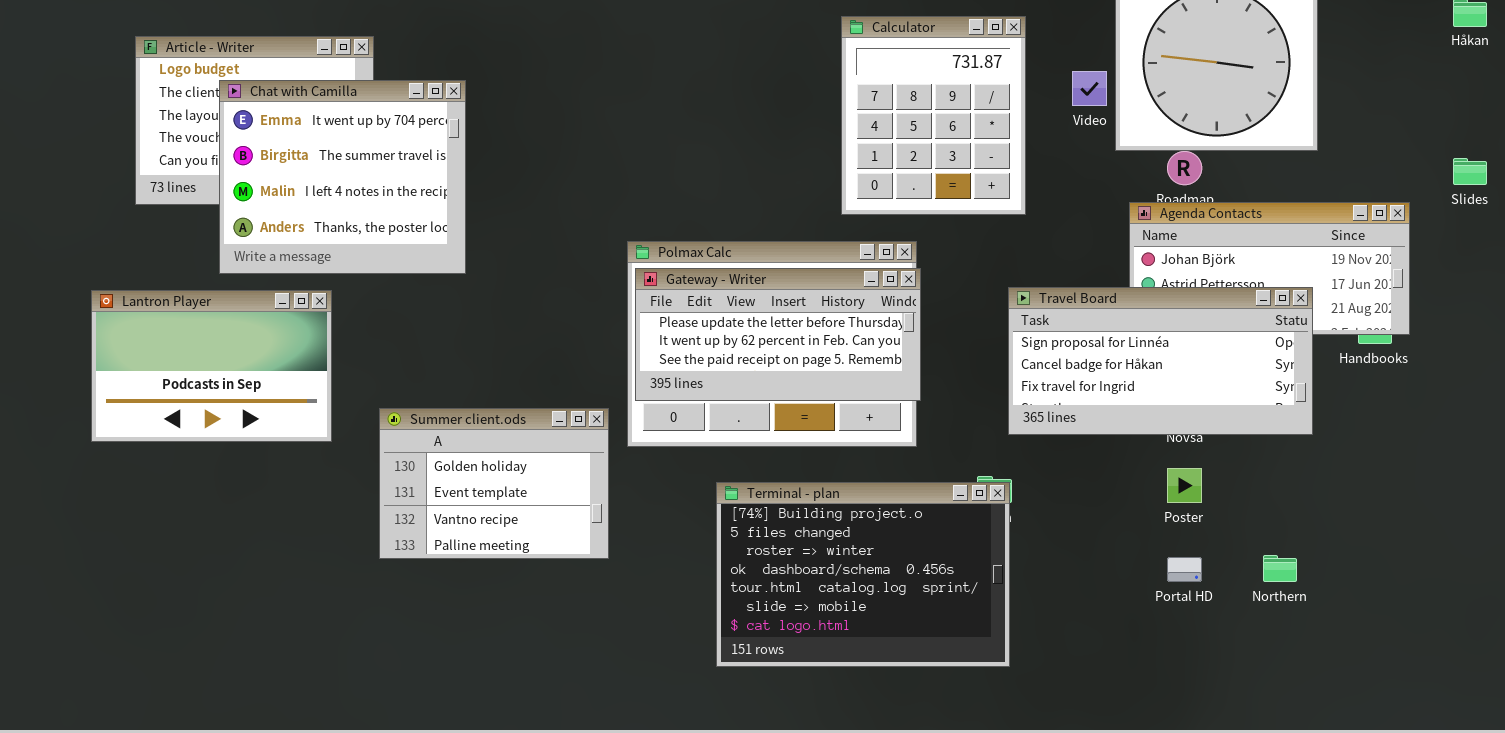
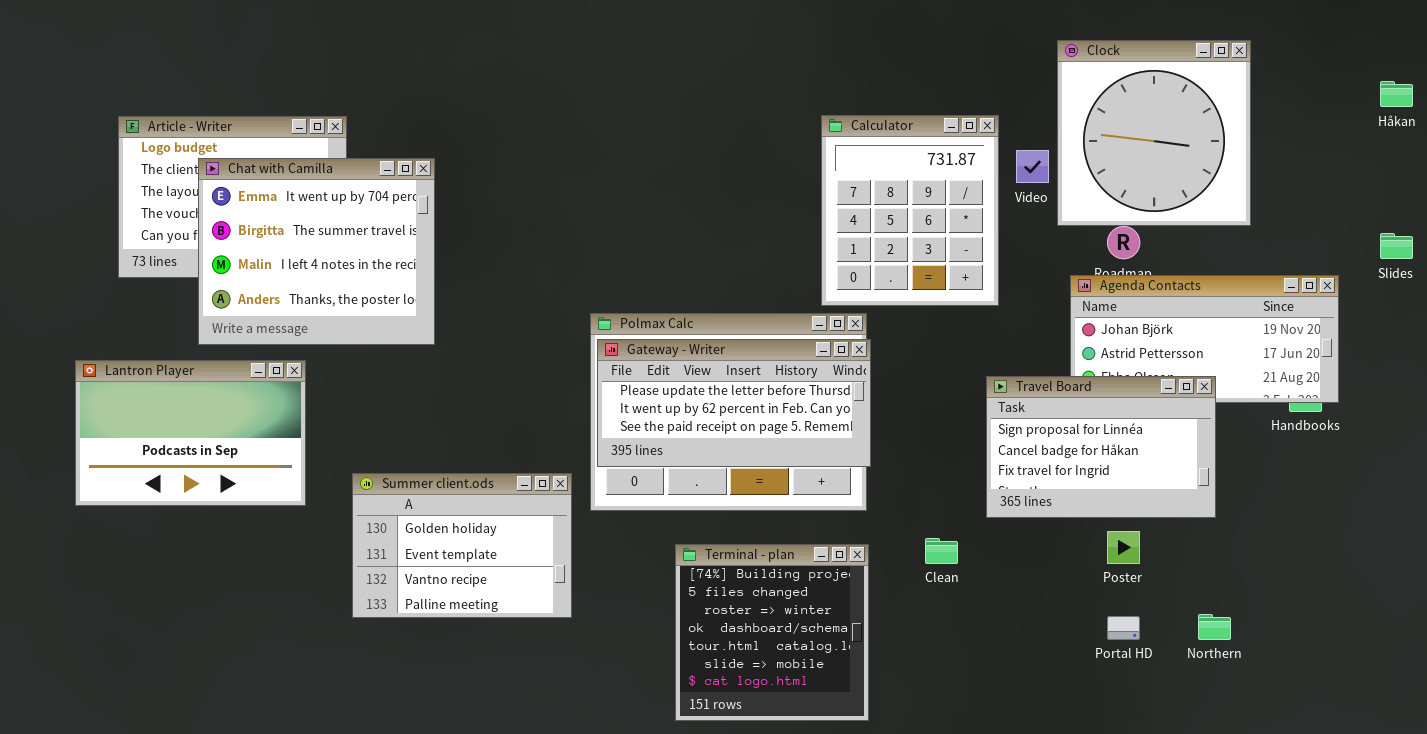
Calculator: [841,16,1026,215] -> [821,115,999,306], moved
Travel Board: [1008,287,1313,435] -> [986,376,1216,518], moved, resized
Terminal - plan: [716,482,1010,667] -> [675,544,869,721], resized

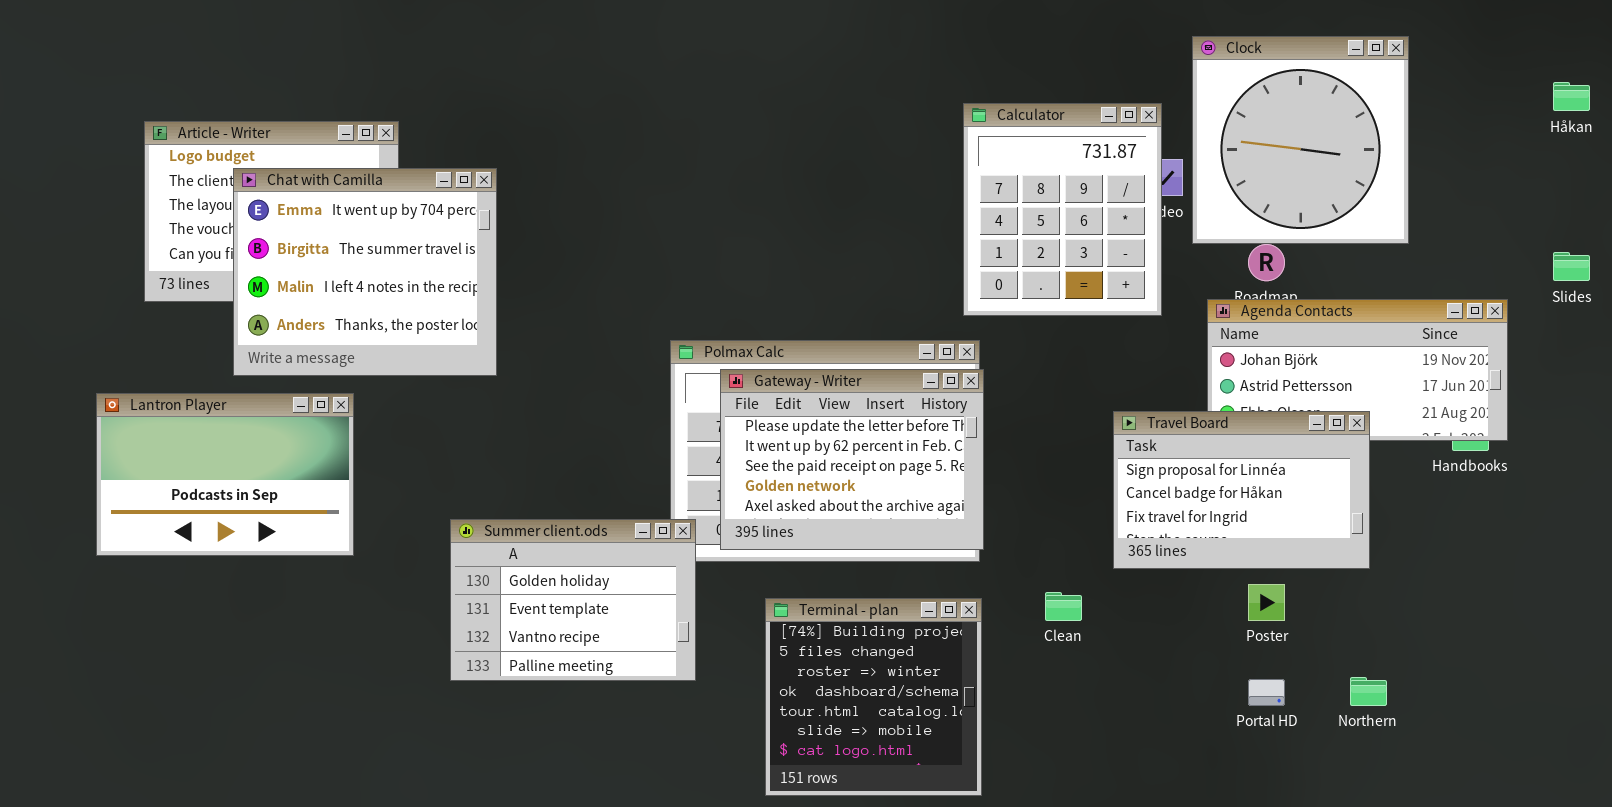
Calculator: [821,115,999,306] -> [963,103,1162,316], moved
Gateway - Writer: [597,339,871,467] -> [720,369,984,550], resized
Summer client.ods: [352,473,572,618] -> [450,519,696,681], moved

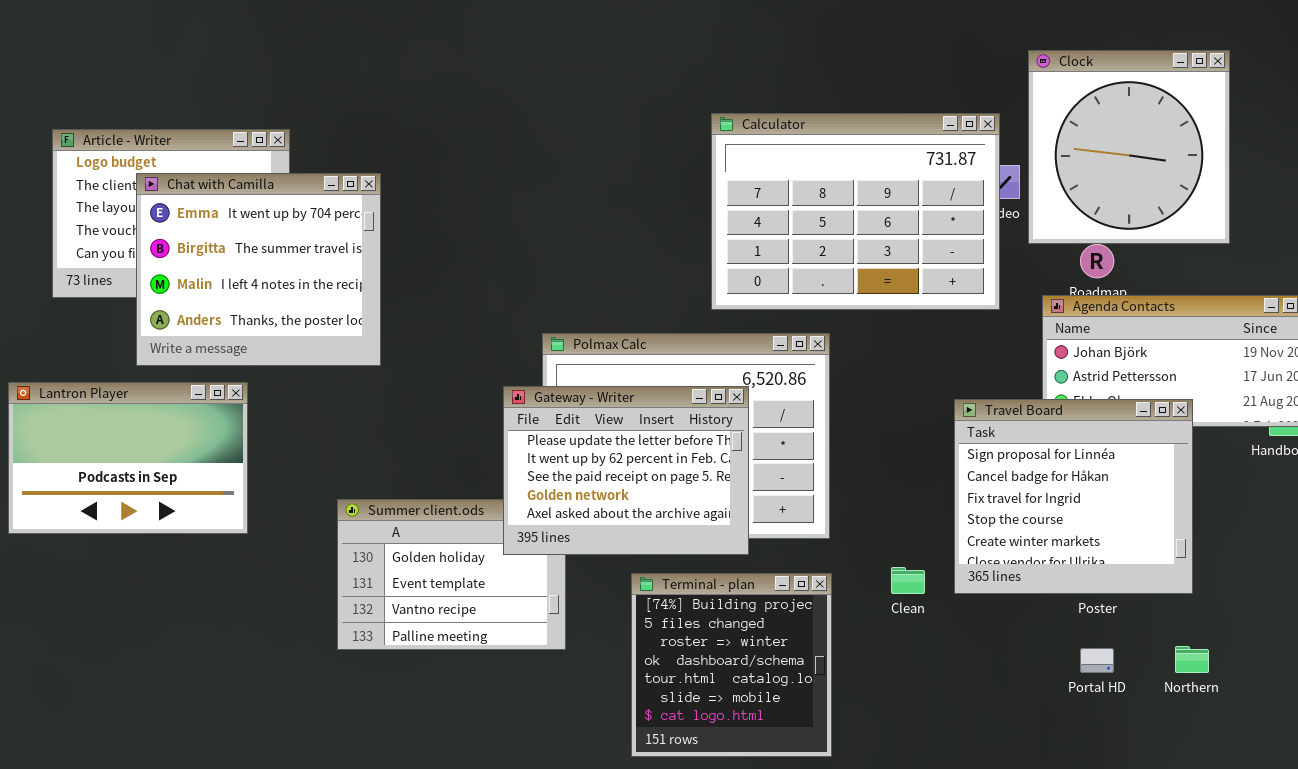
Calculator: [963,103,1162,316] -> [711,113,1000,310], resized
Gateway - Writer: [720,369,984,550] -> [503,386,749,555], moved
Travel Board: [1113,411,1370,569] -> [954,399,1193,594], resized

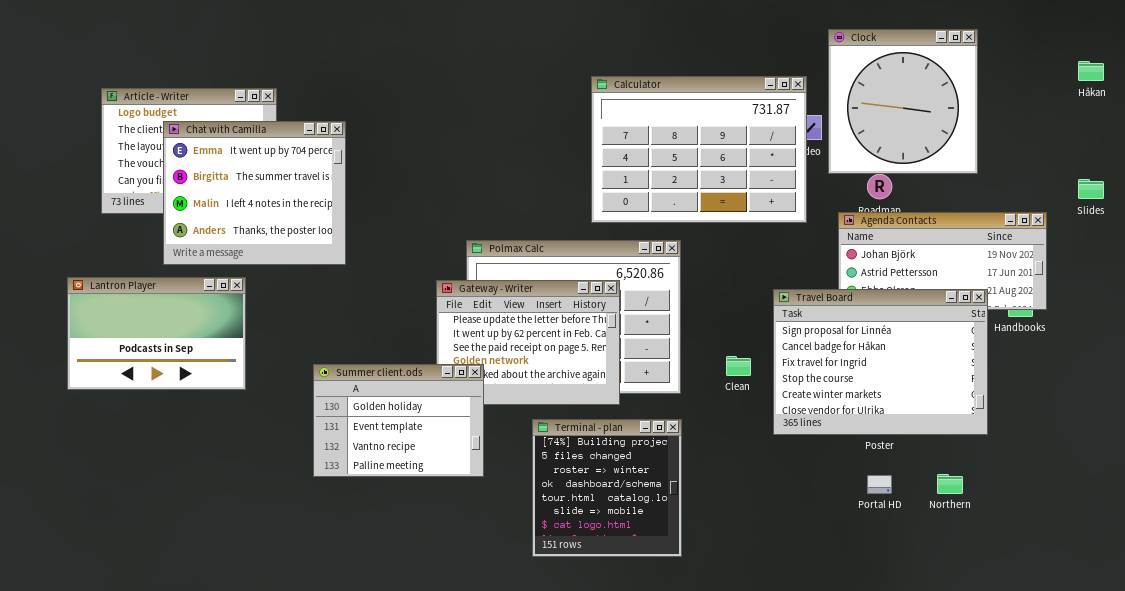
Travel Board: [954,399,1193,594] -> [773,289,988,435], resized
Summer client.ods: [337,499,566,650] -> [313,364,484,477], raised
Clean: [891,567,925,594] -> [726,356,751,376], moved

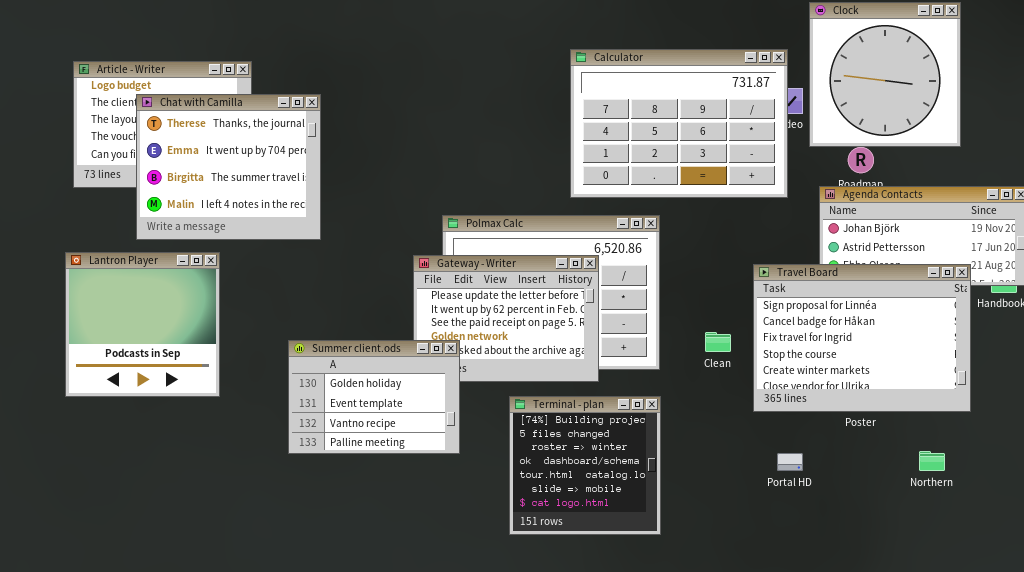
Chat with Camilla: [163,121,346,265] -> [136,94,321,240], scrolled up 1 row
Lantron Player: [67,277,246,390] -> [65,252,220,397], resized
Portal HD: [867,475,892,494] -> [777,453,803,471], moved

